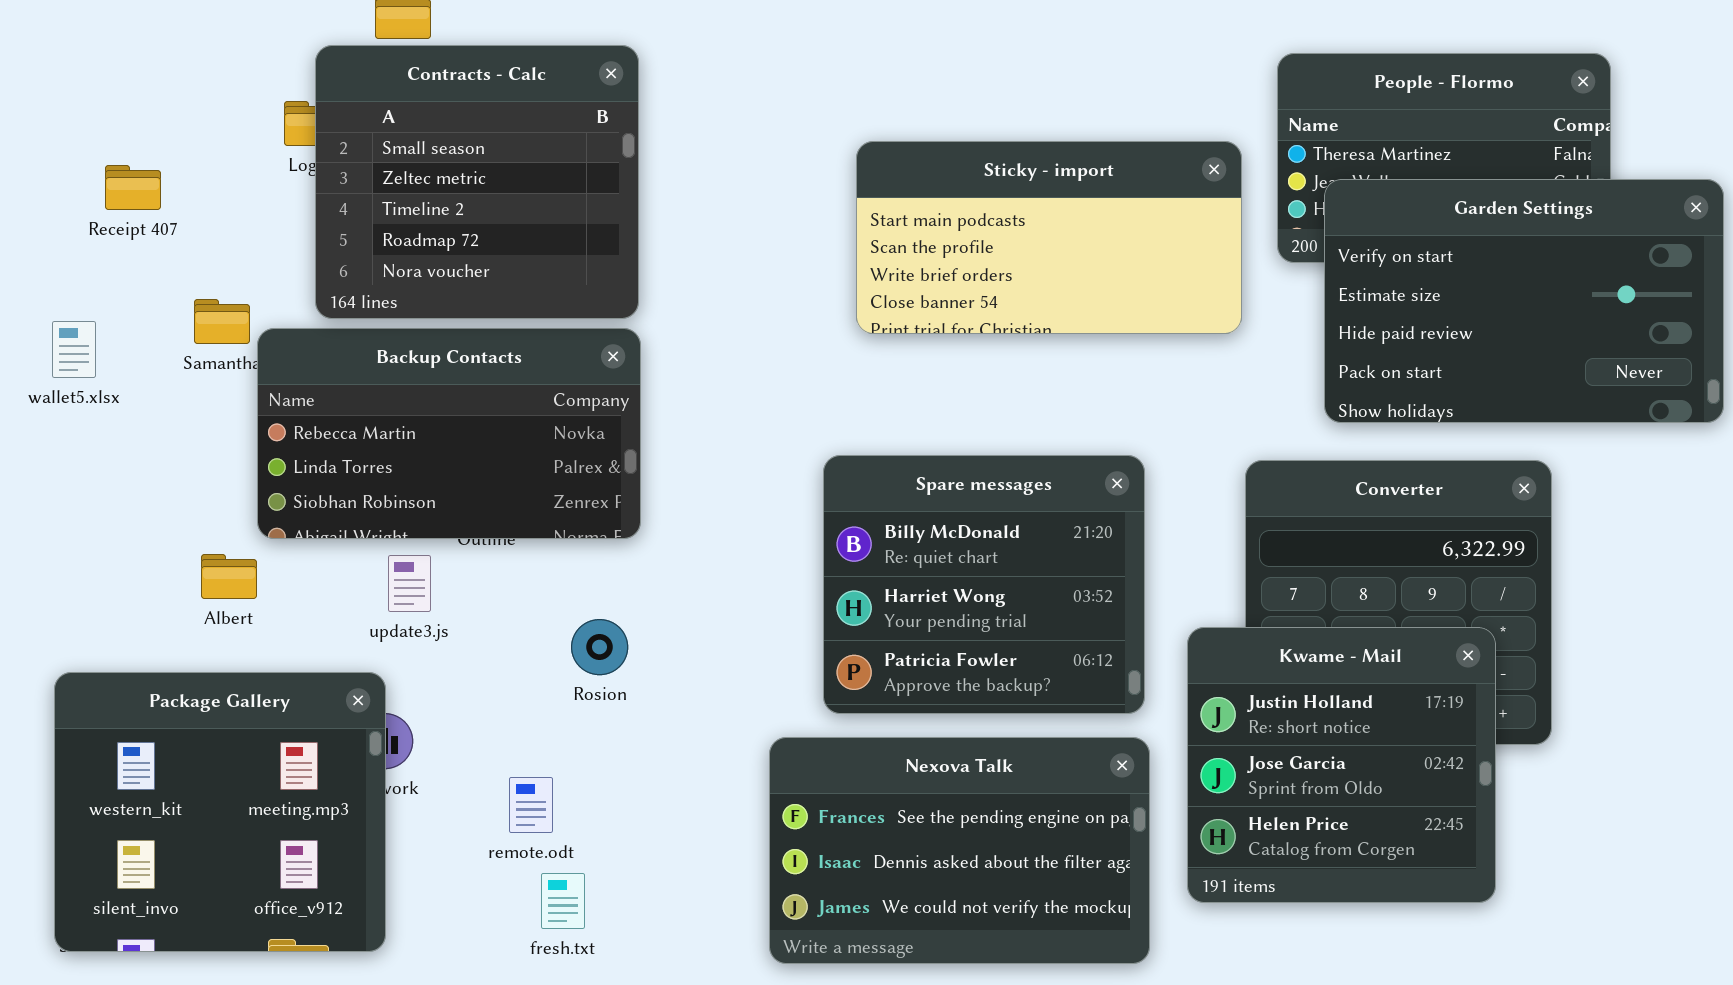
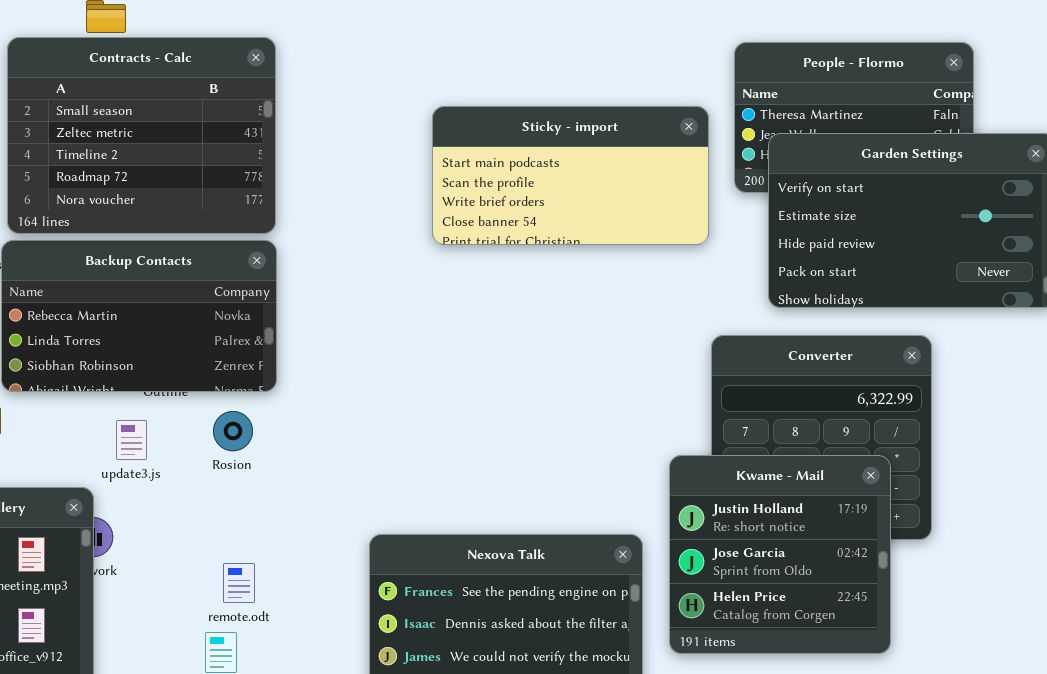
Contracts - Calc: [315,45,639,319] -> [7,37,276,234], resized
Spare messages: [823,455,1145,714] -> none, closed
update3.js: [388,555,431,612] -> [116,420,147,460], moved
Rosion: [571,619,628,675] -> [213,411,253,451], moved
remote.odt: [509,777,553,833] -> [223,563,255,603], moved

